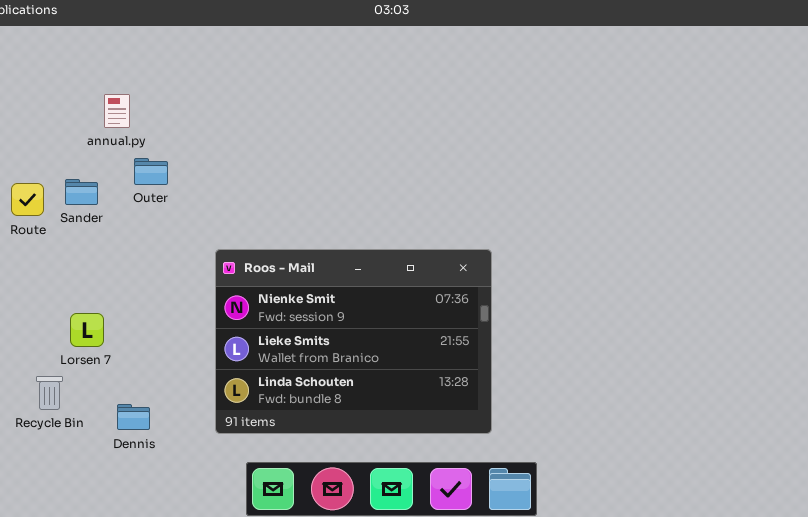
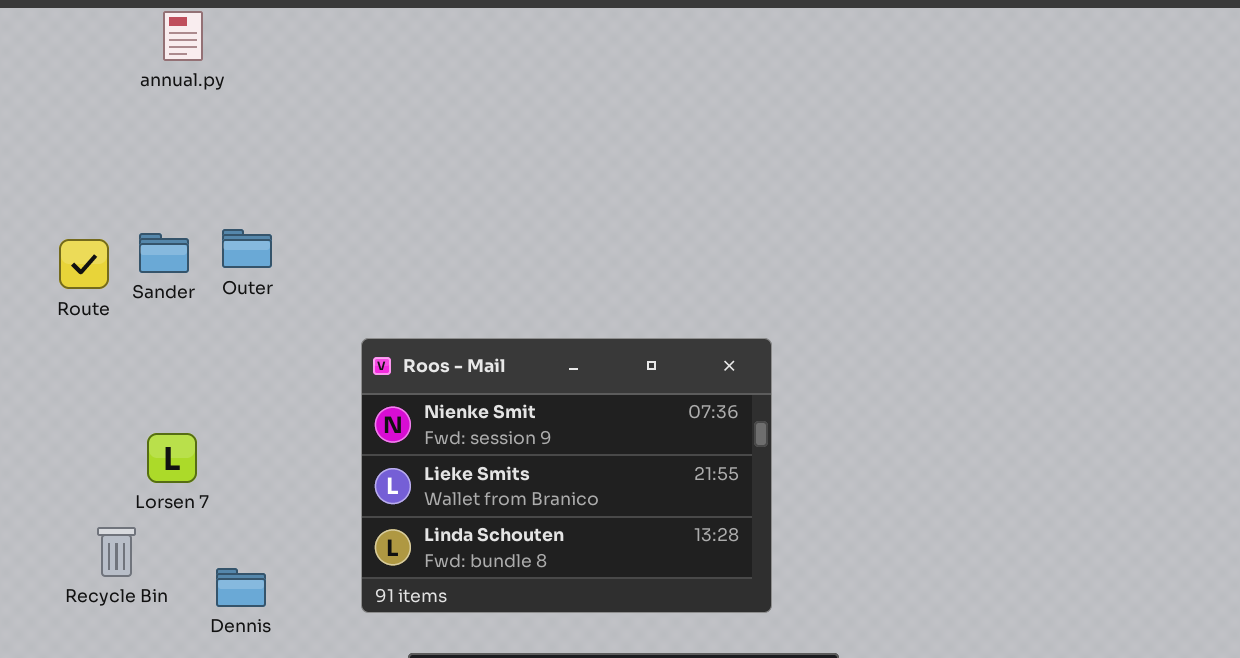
annual.py: [104,94,130,128] -> [163,11,203,61], moved
Outer: [134,158,168,185] -> [222,229,272,268], moved

